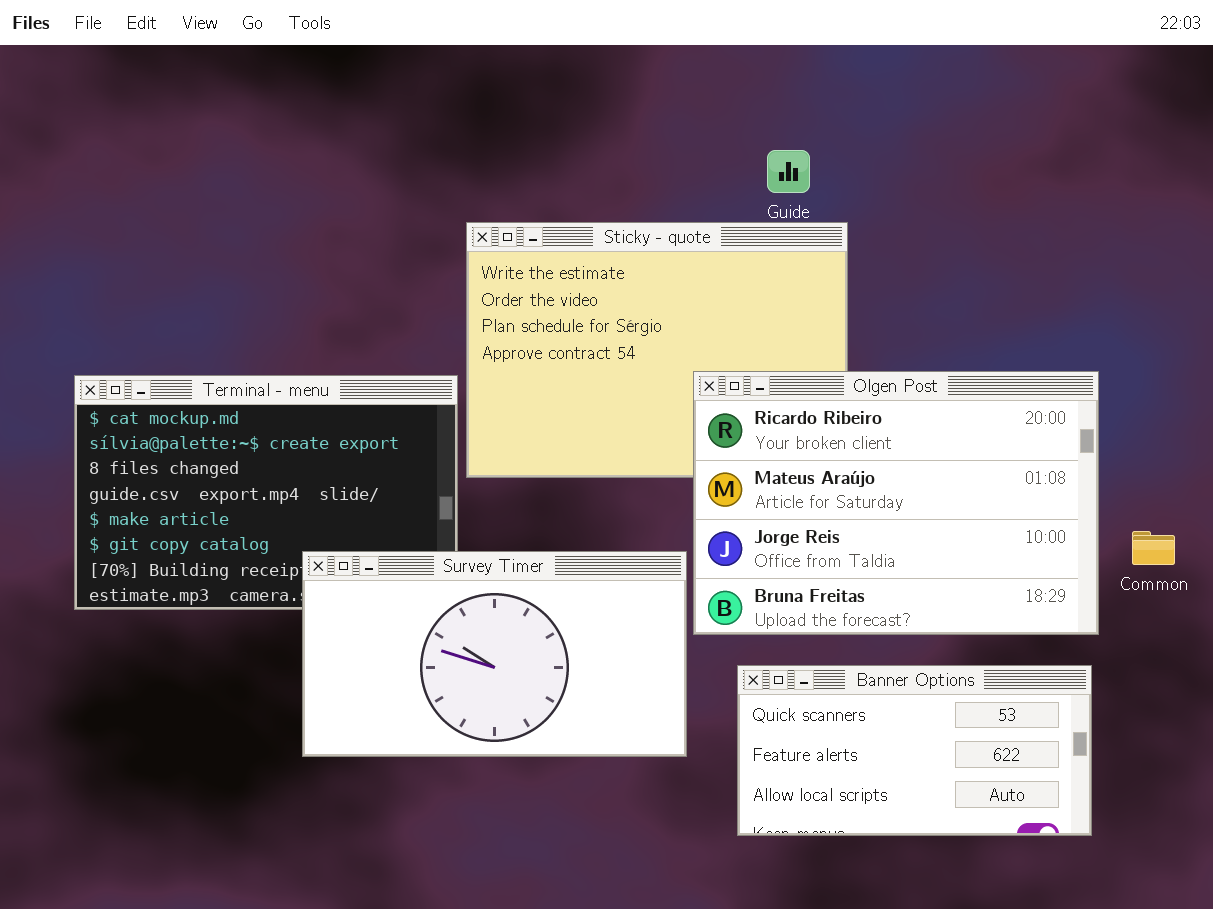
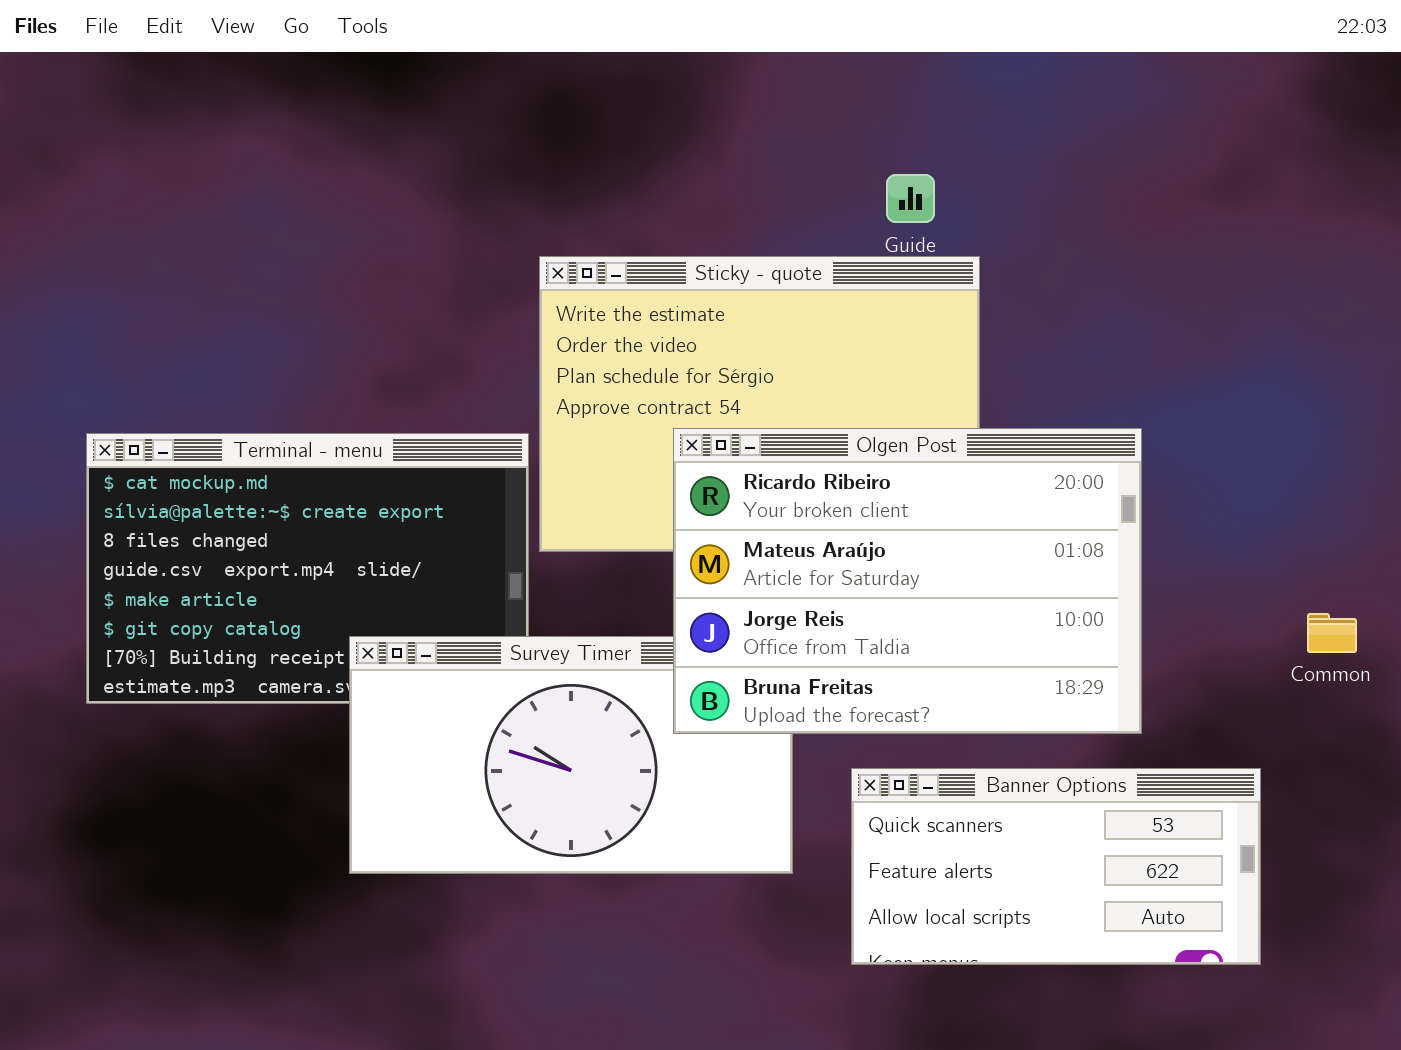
Olgen Post: [693,371,1099,635] -> [673,428,1142,734], moved

